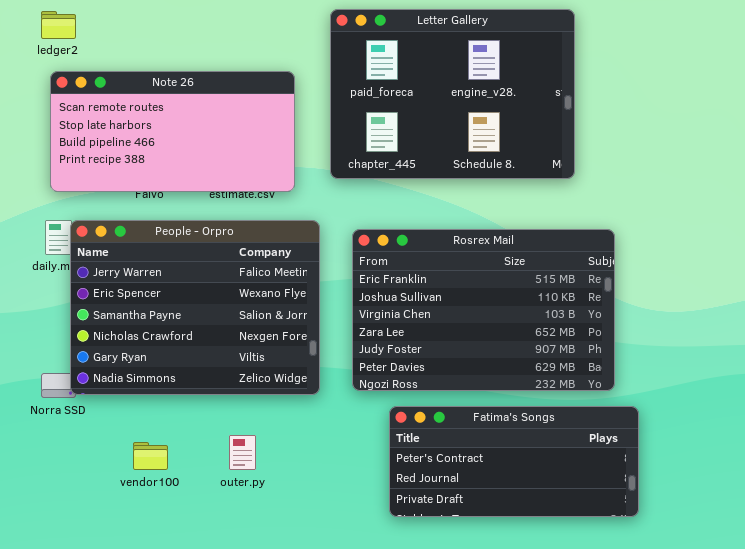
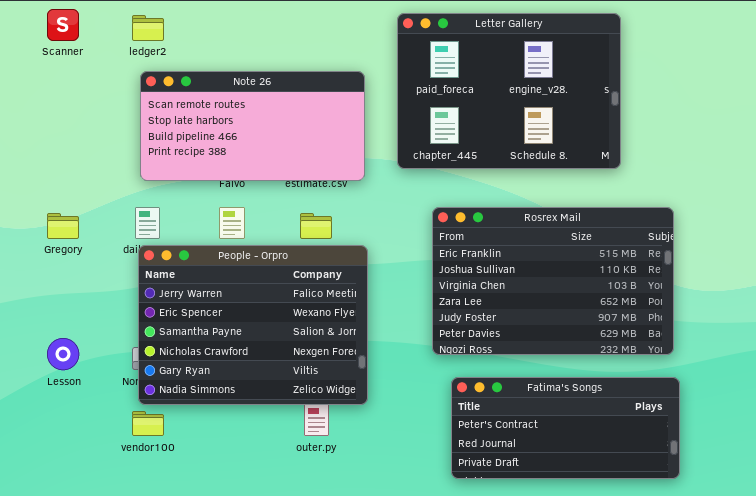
People - Orpro: [70,220,320,395] -> [138,245,368,405], moved
Rosrex Mail: [352,229,615,391] -> [432,207,674,355], moved
vendor100: [133,442,168,470] -> [132,411,164,436], moved

